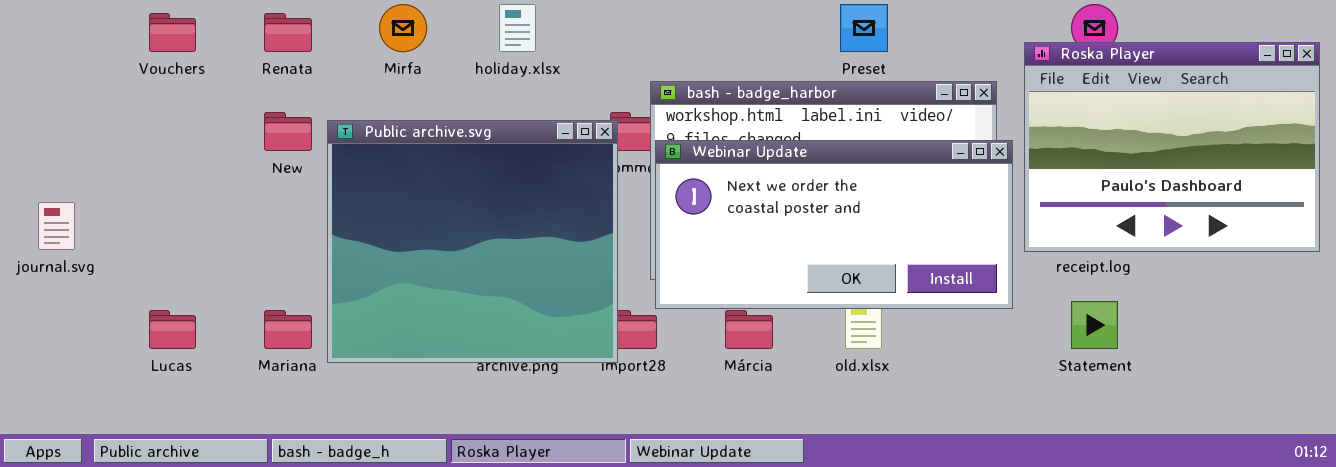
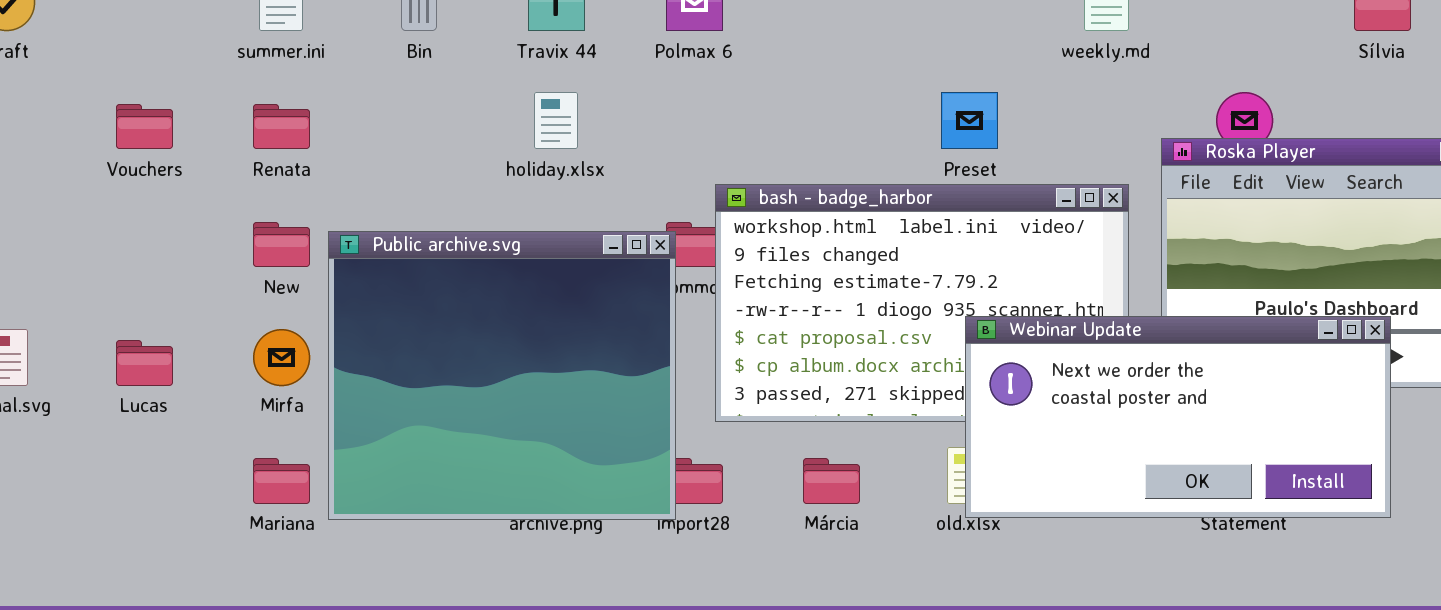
Mirfa: [379,4,427,52] -> [253,329,310,386], moved
Webinar Update: [655,140,1013,309] -> [965,316,1391,518], moved
Lucas: [149,310,196,349] -> [116,340,173,386], moved

